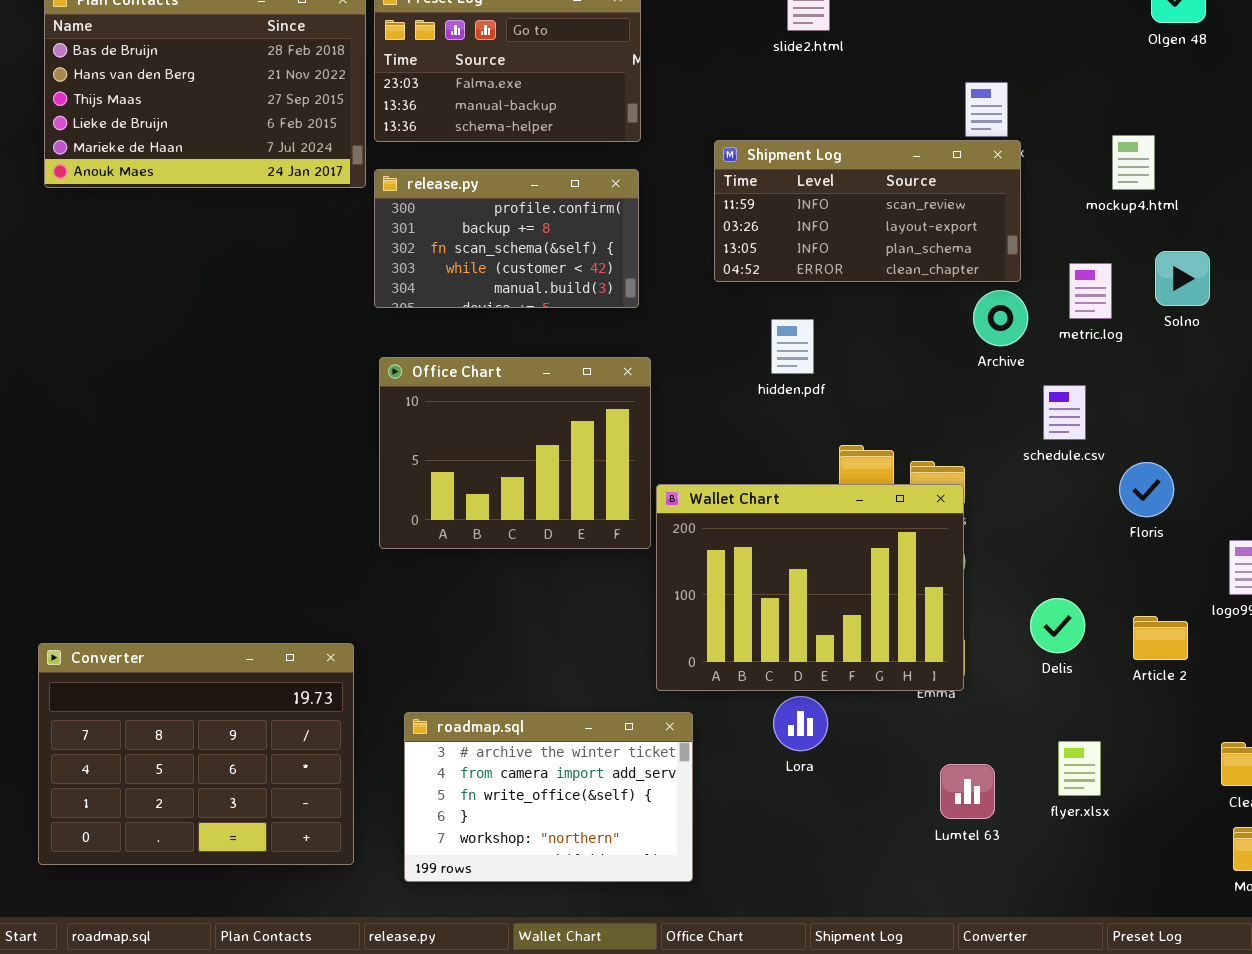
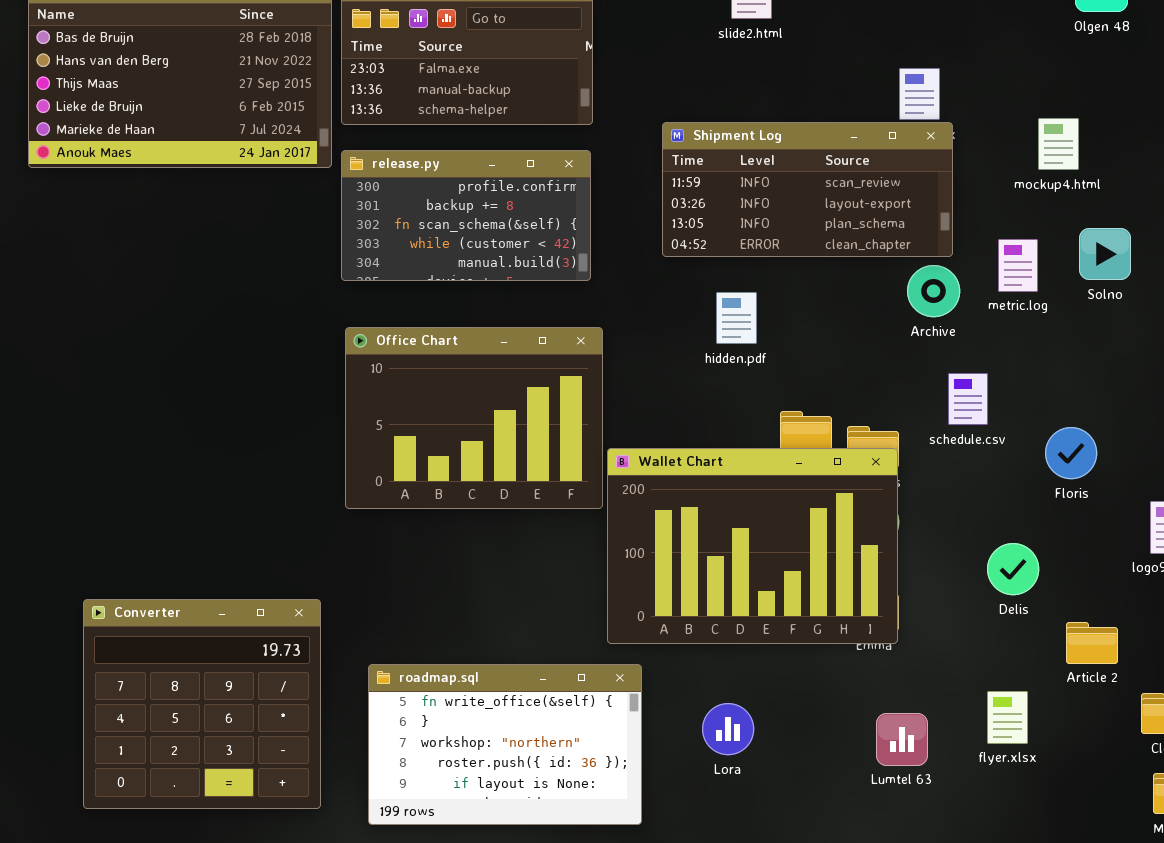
schedule.csv: [1043,385,1086,440] -> [948,373,988,425], moved
Delis: [1030,598,1085,653] -> [987,543,1039,595], moved
Article 2: [1133,616,1188,660] -> [1066,622,1118,664], moved
Converter: [38,643,354,865] -> [83,599,321,809], resized
Lora: [773,696,828,751] -> [702,703,754,755], moved
roadmap.sql: [404,712,693,882] -> [368,664,642,825], scrolled down 2 rows

